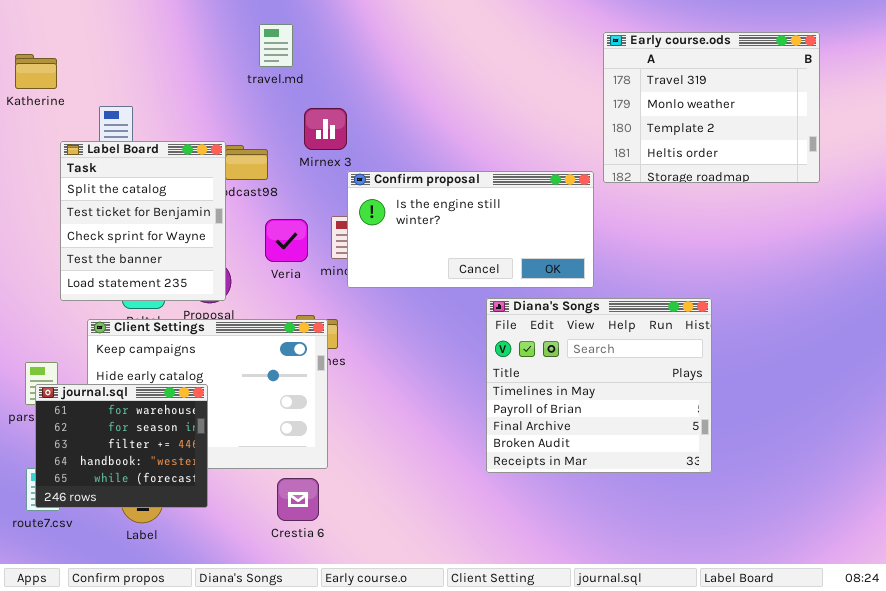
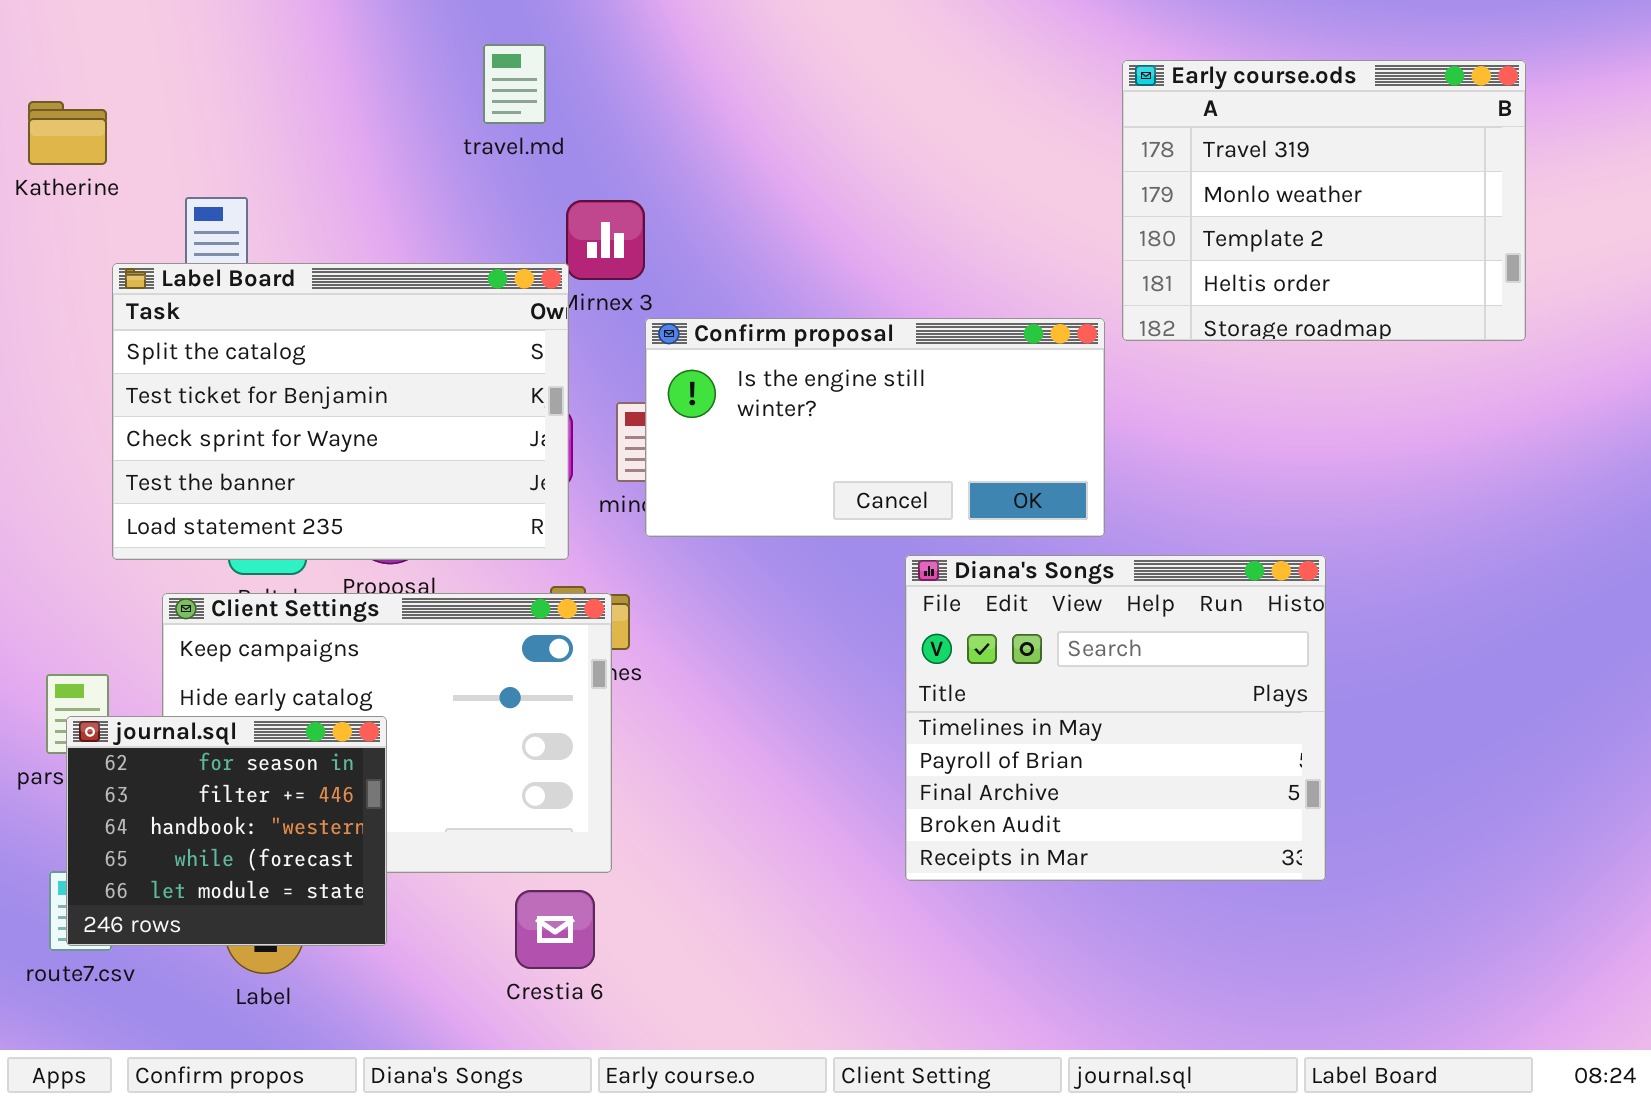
Label Board: [60,141,226,301] -> [112,263,569,560], resized
journal.sql: [35,384,208,508] -> [66,716,387,946], scrolled down 1 row

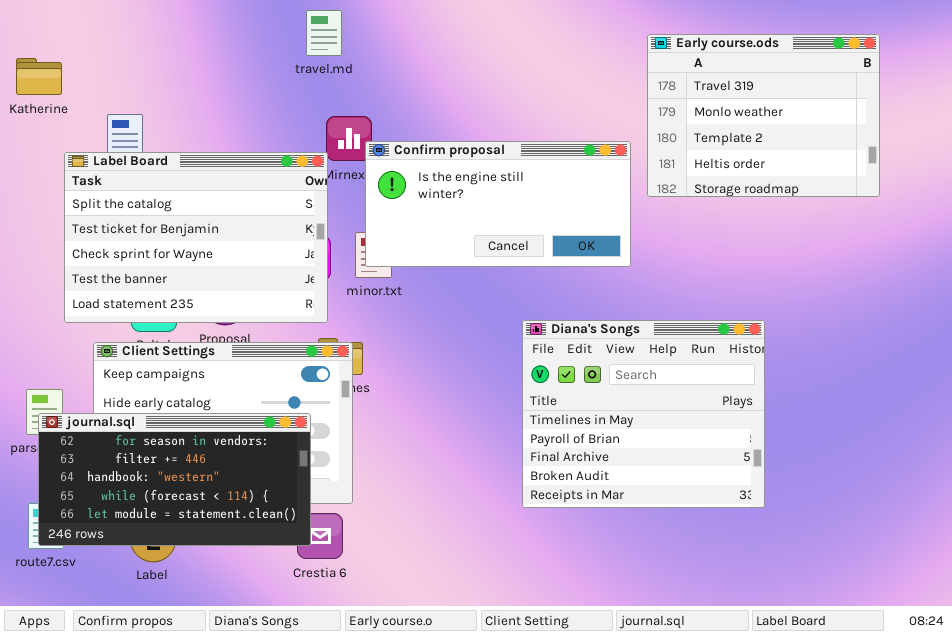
travel.md: [483,44,546,124] -> [306,10,342,56], moved
Confirm proposal: [645,318,1105,537] -> [365,141,631,267], moved
journal.sql: [66,716,387,946] -> [38,413,311,546], resized

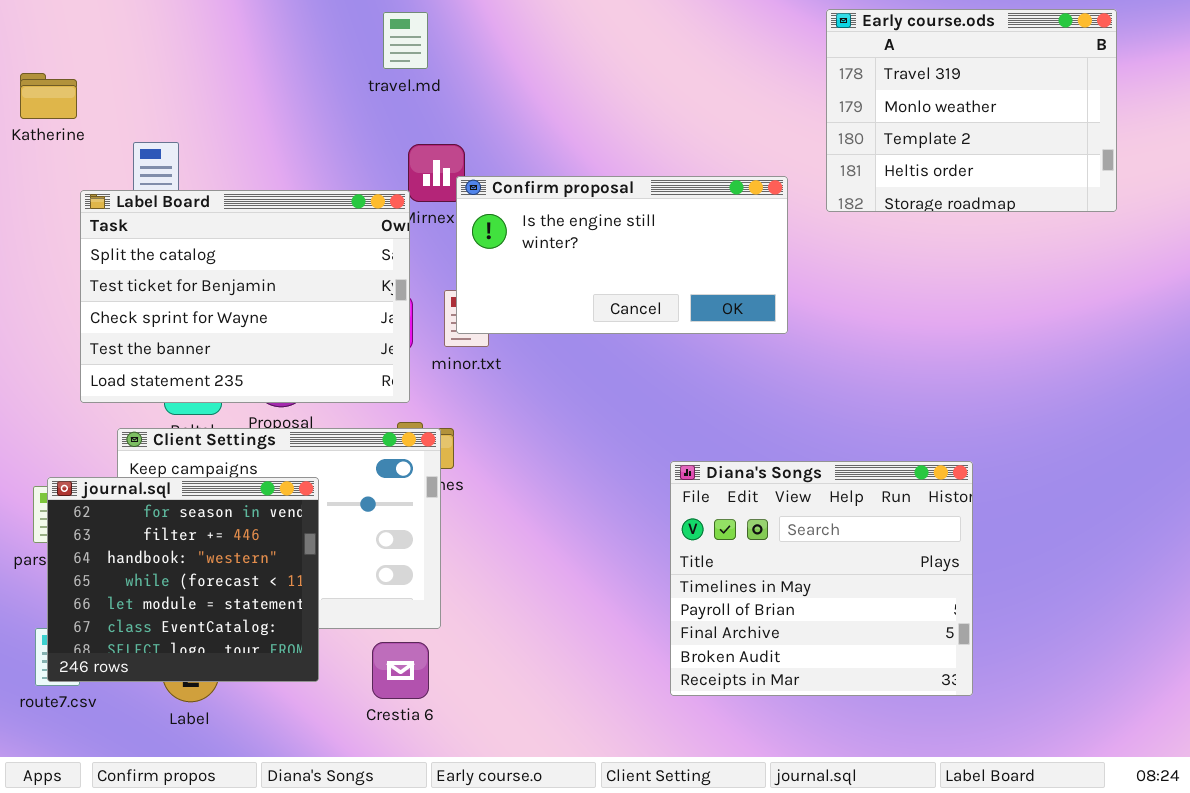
Early course.ods: [647,34,880,197] -> [826,9,1117,212], moved
Diana's Songs: [522,320,765,508] -> [670,461,973,696], moved
journal.sql: [38,413,311,546] -> [47,477,319,682], resized

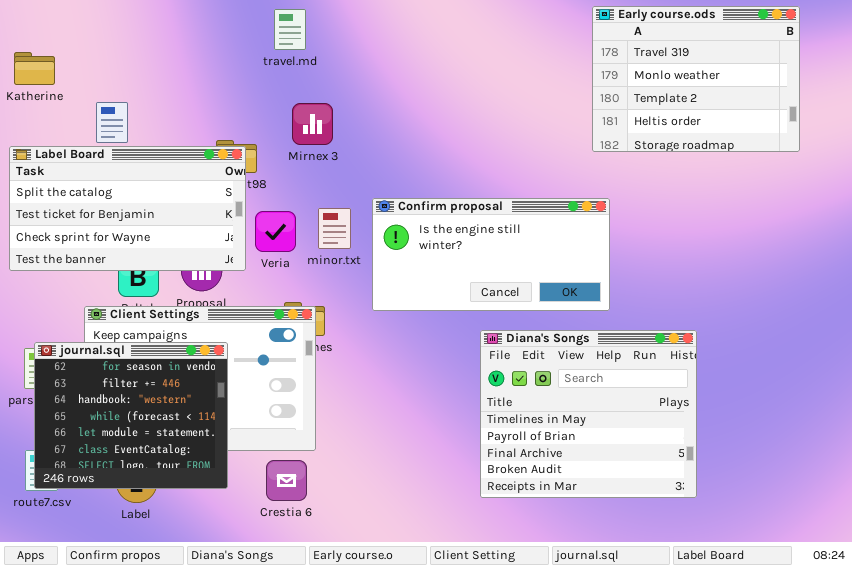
Confirm proposal: [456,176,788,334] -> [372,198,610,311], moved
Label Board: [80,190,410,403] -> [9,146,246,271], moved, resized

